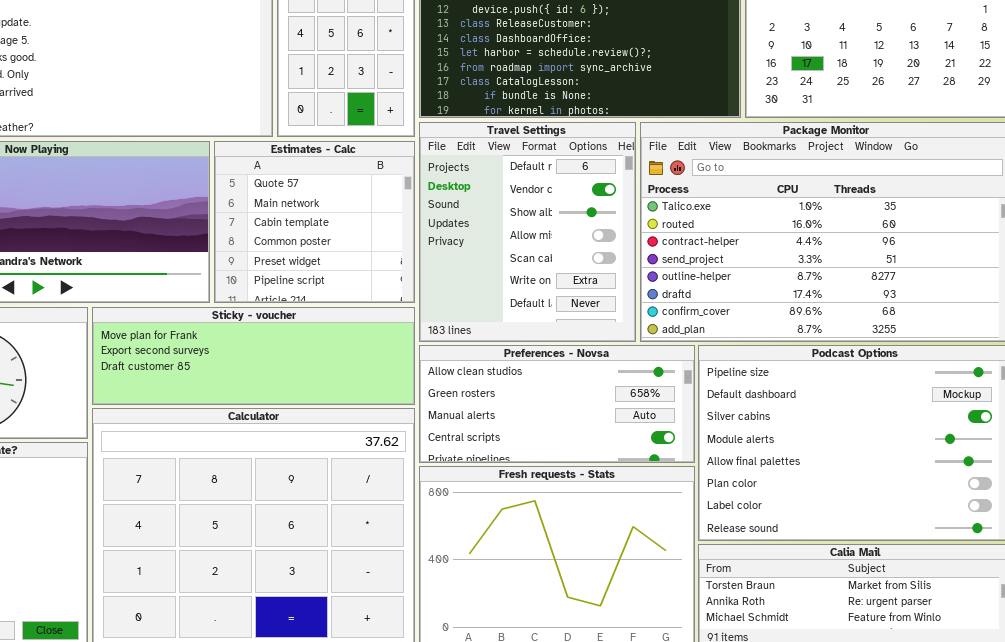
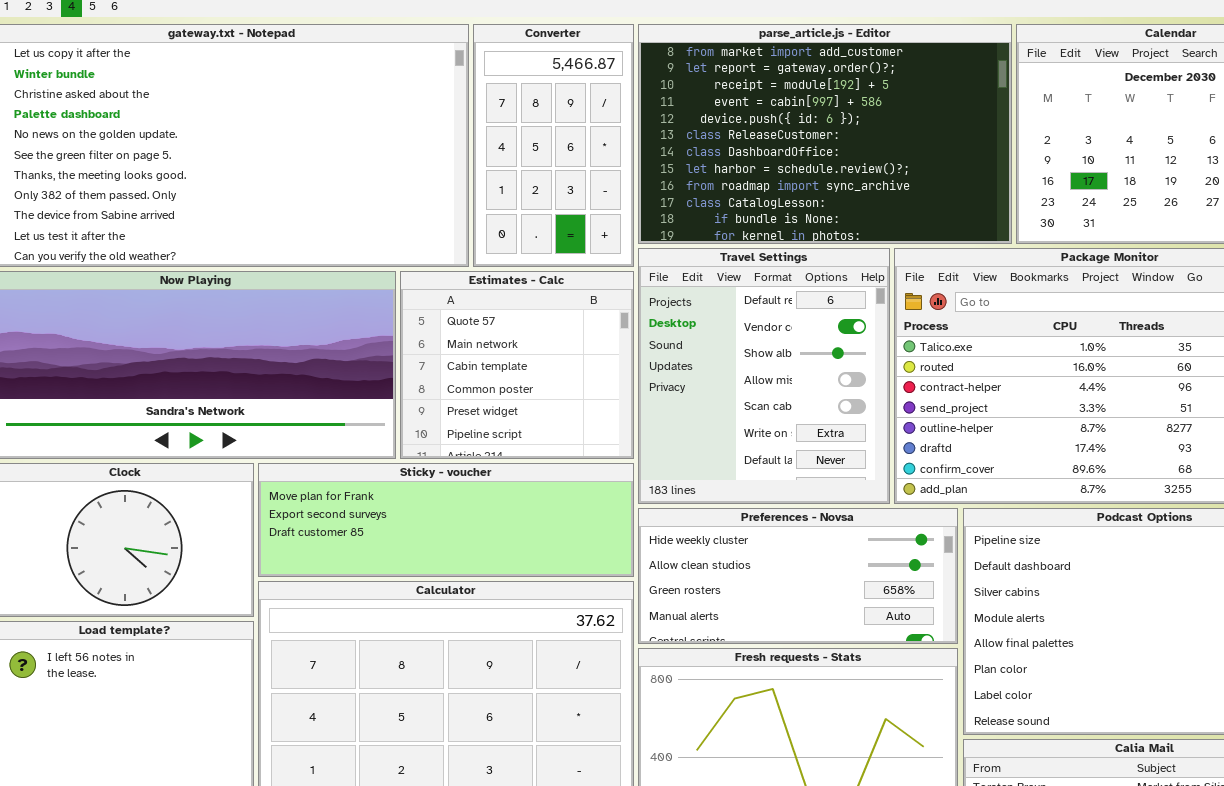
Preferences - Novsa: [419,345,695,463] -> [638,508,958,644], scrolled up 1 row

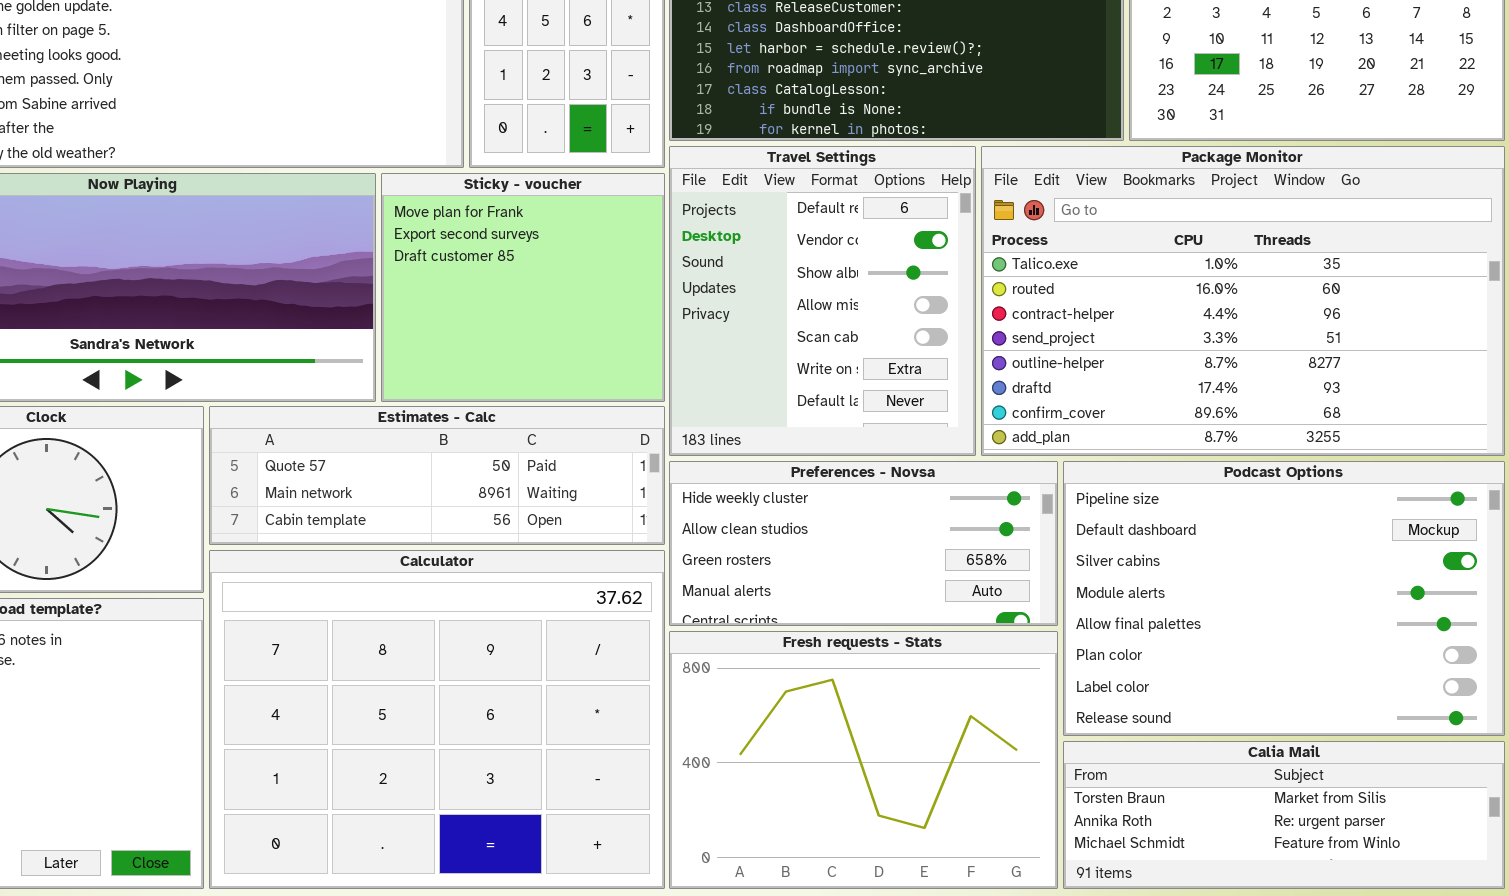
Estimates - Calc: [400,271,634,459] -> [209,406,665,545], moved, resized
Sticky - voucher: [258,463,634,577] -> [381,173,665,402], moved, resized

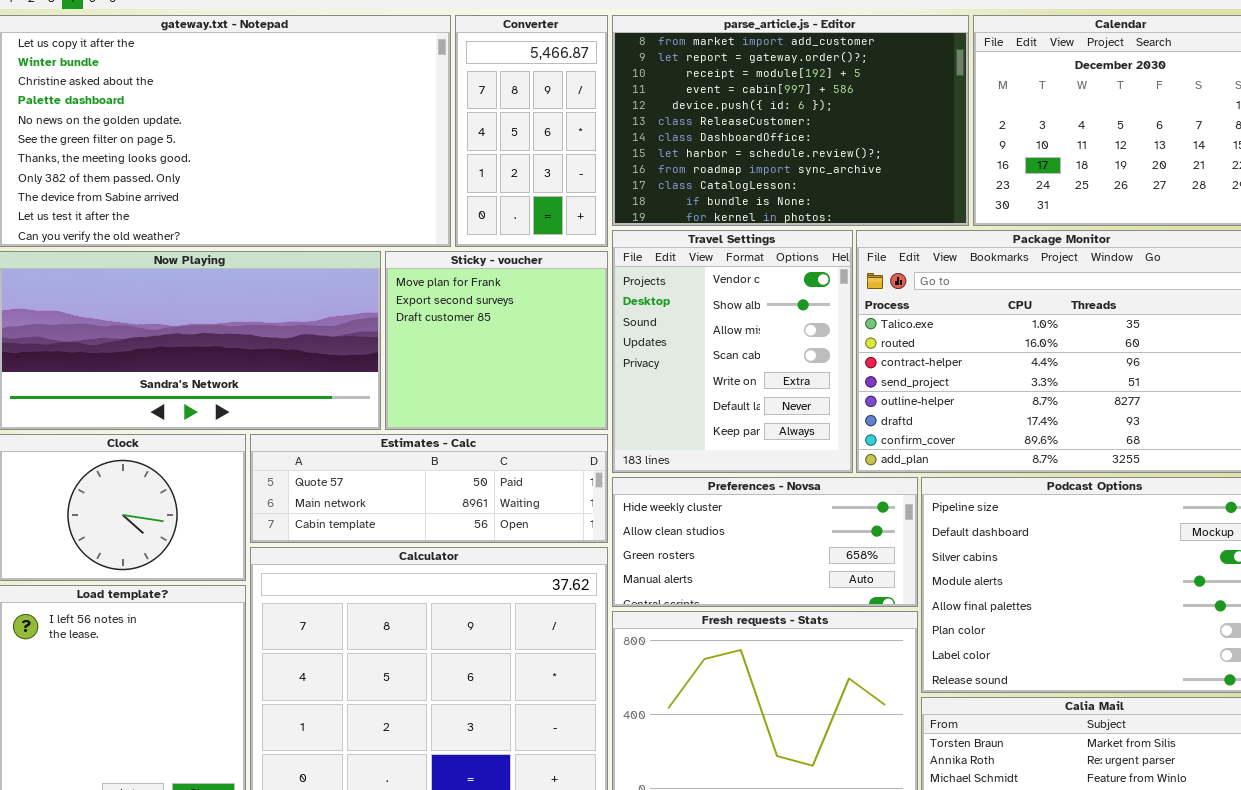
Travel Settings: [669,146,976,456] -> [612,230,853,473], scrolled down 1 row

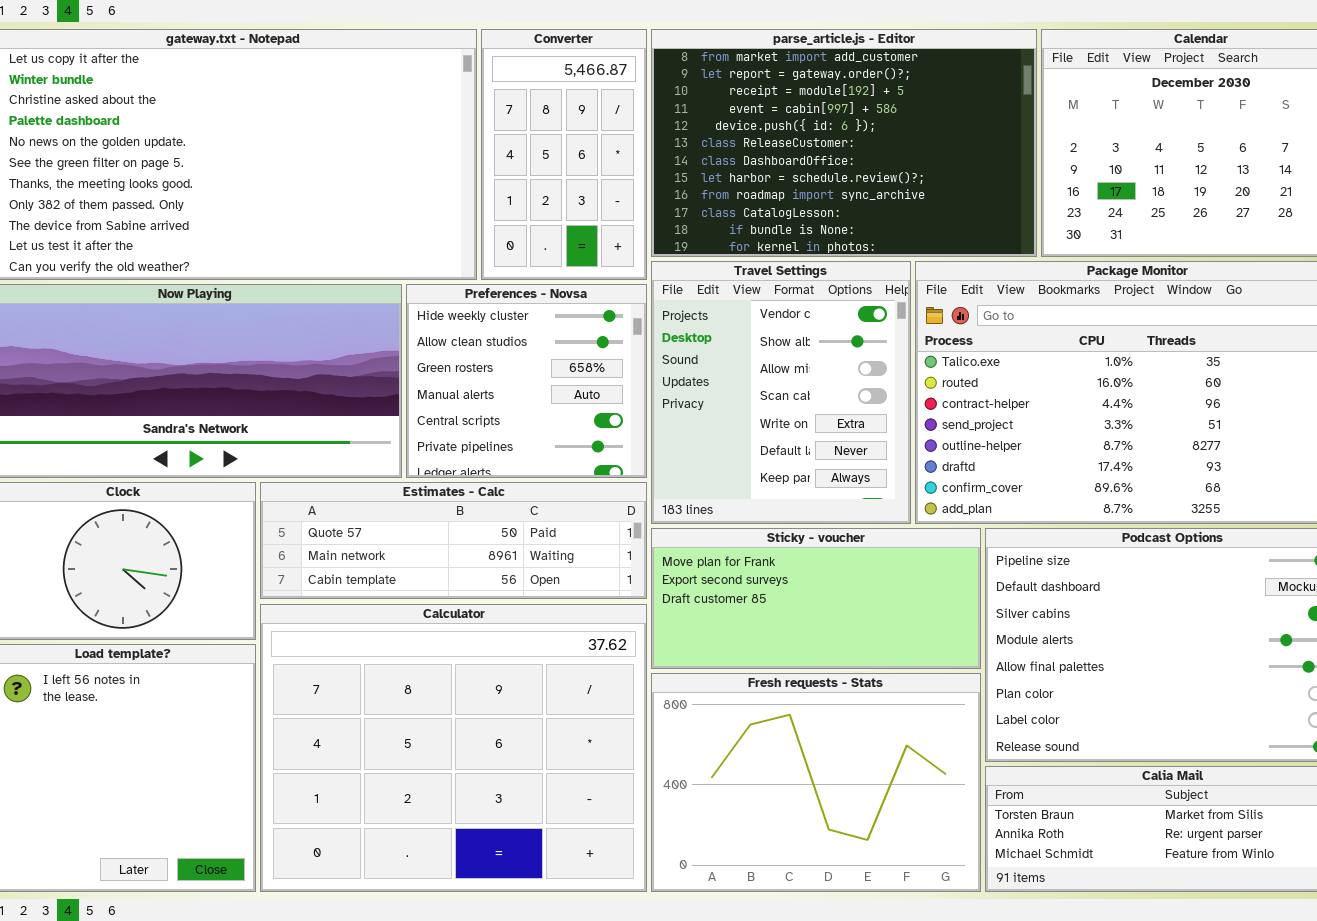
Sticky - voucher: [385,251,608,430] -> [651,528,981,669], moved, resized
Preferences - Novsa: [612,477,918,607] -> [406,284,647,478], moved, resized

